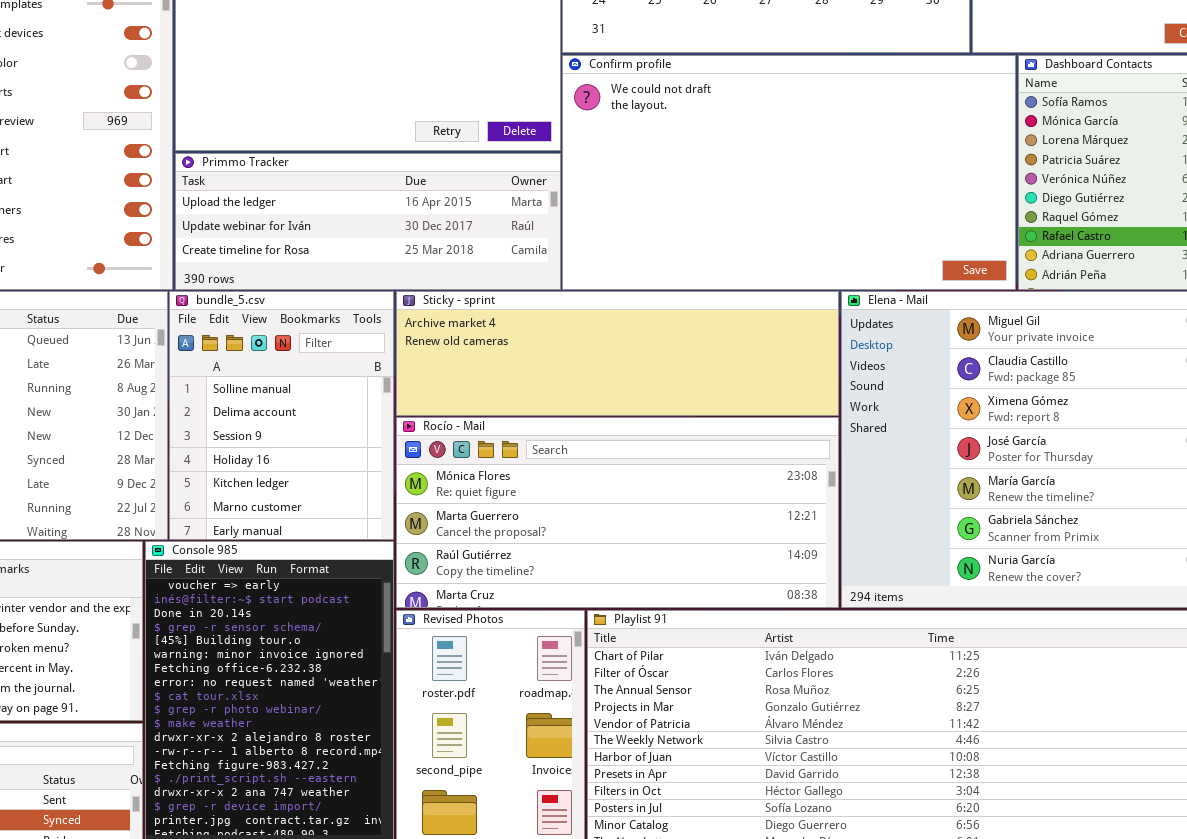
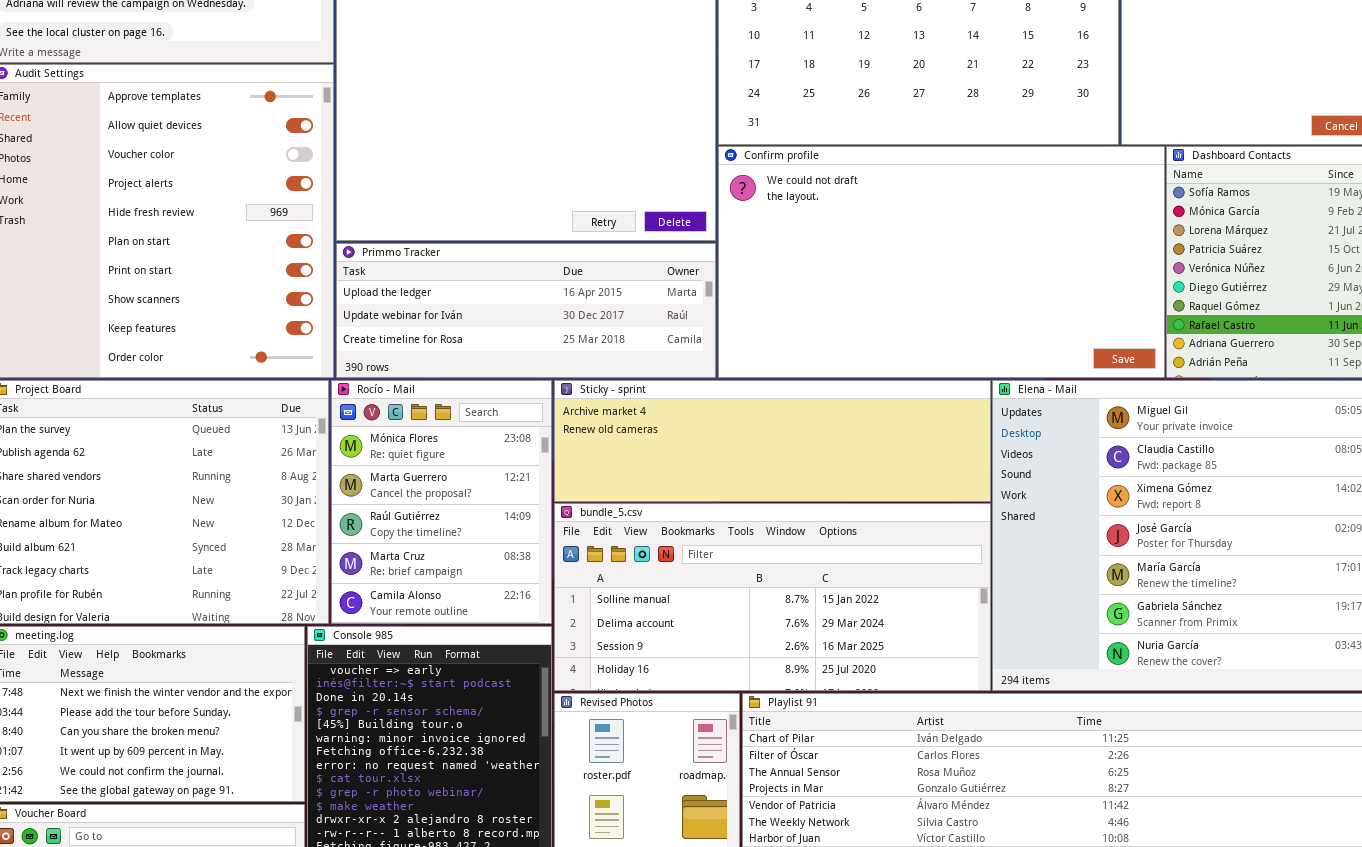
bundle_5.csv: [169,291,394,540] -> [554,503,991,691], moved, resized
Rocío - Mail: [396,417,839,608] -> [331,380,552,624], moved, resized

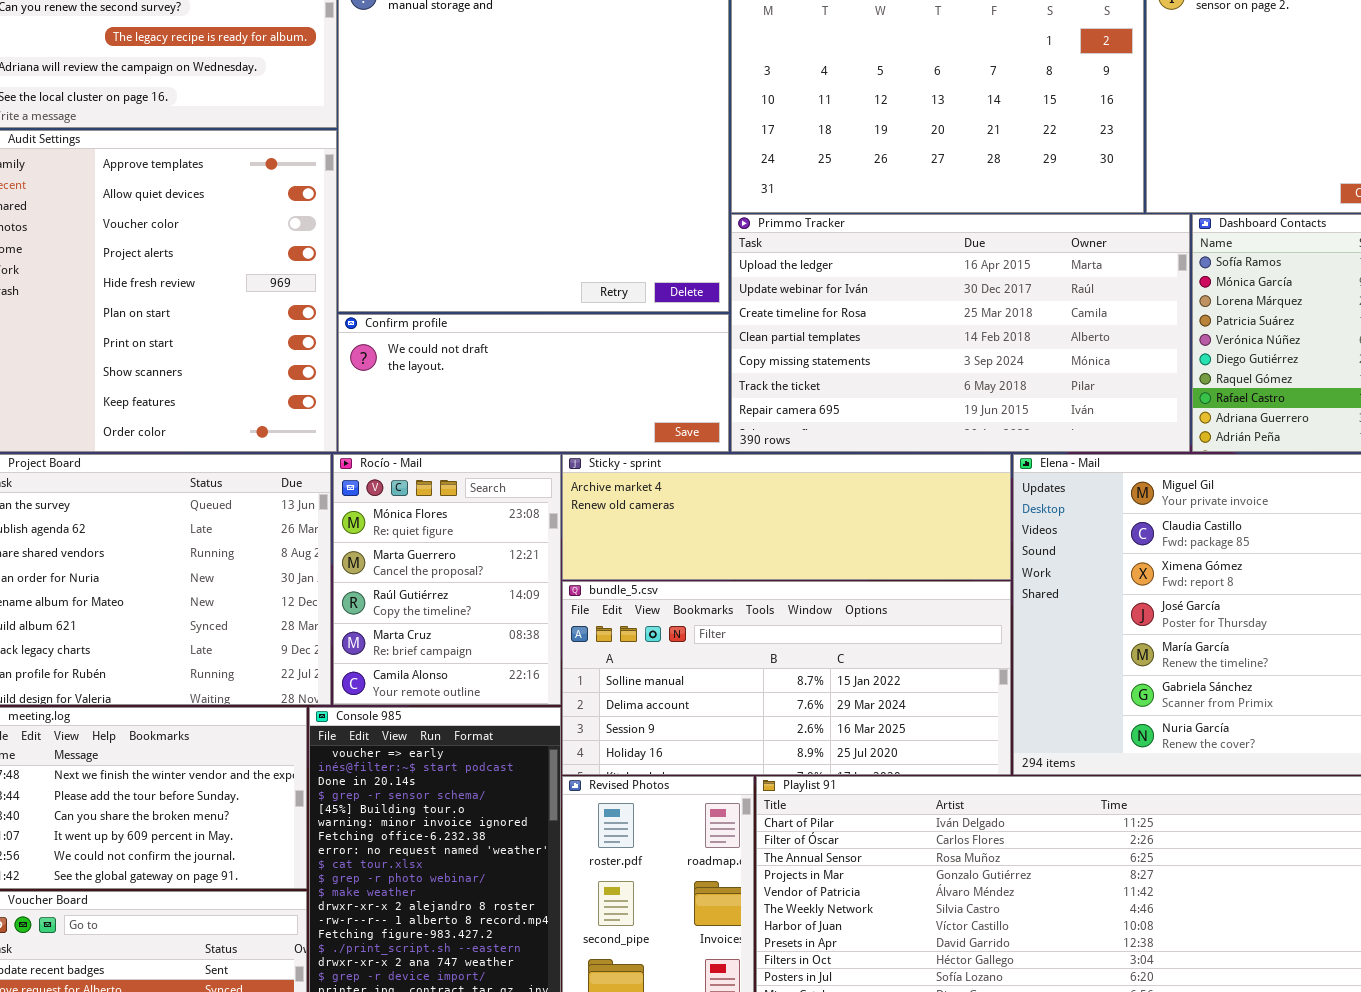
Confirm profile: [718,146,1165,378] -> [338,314,729,452], moved, resized
Primmo Tracker: [336,243,716,378] -> [731,214,1190,452], moved, resized

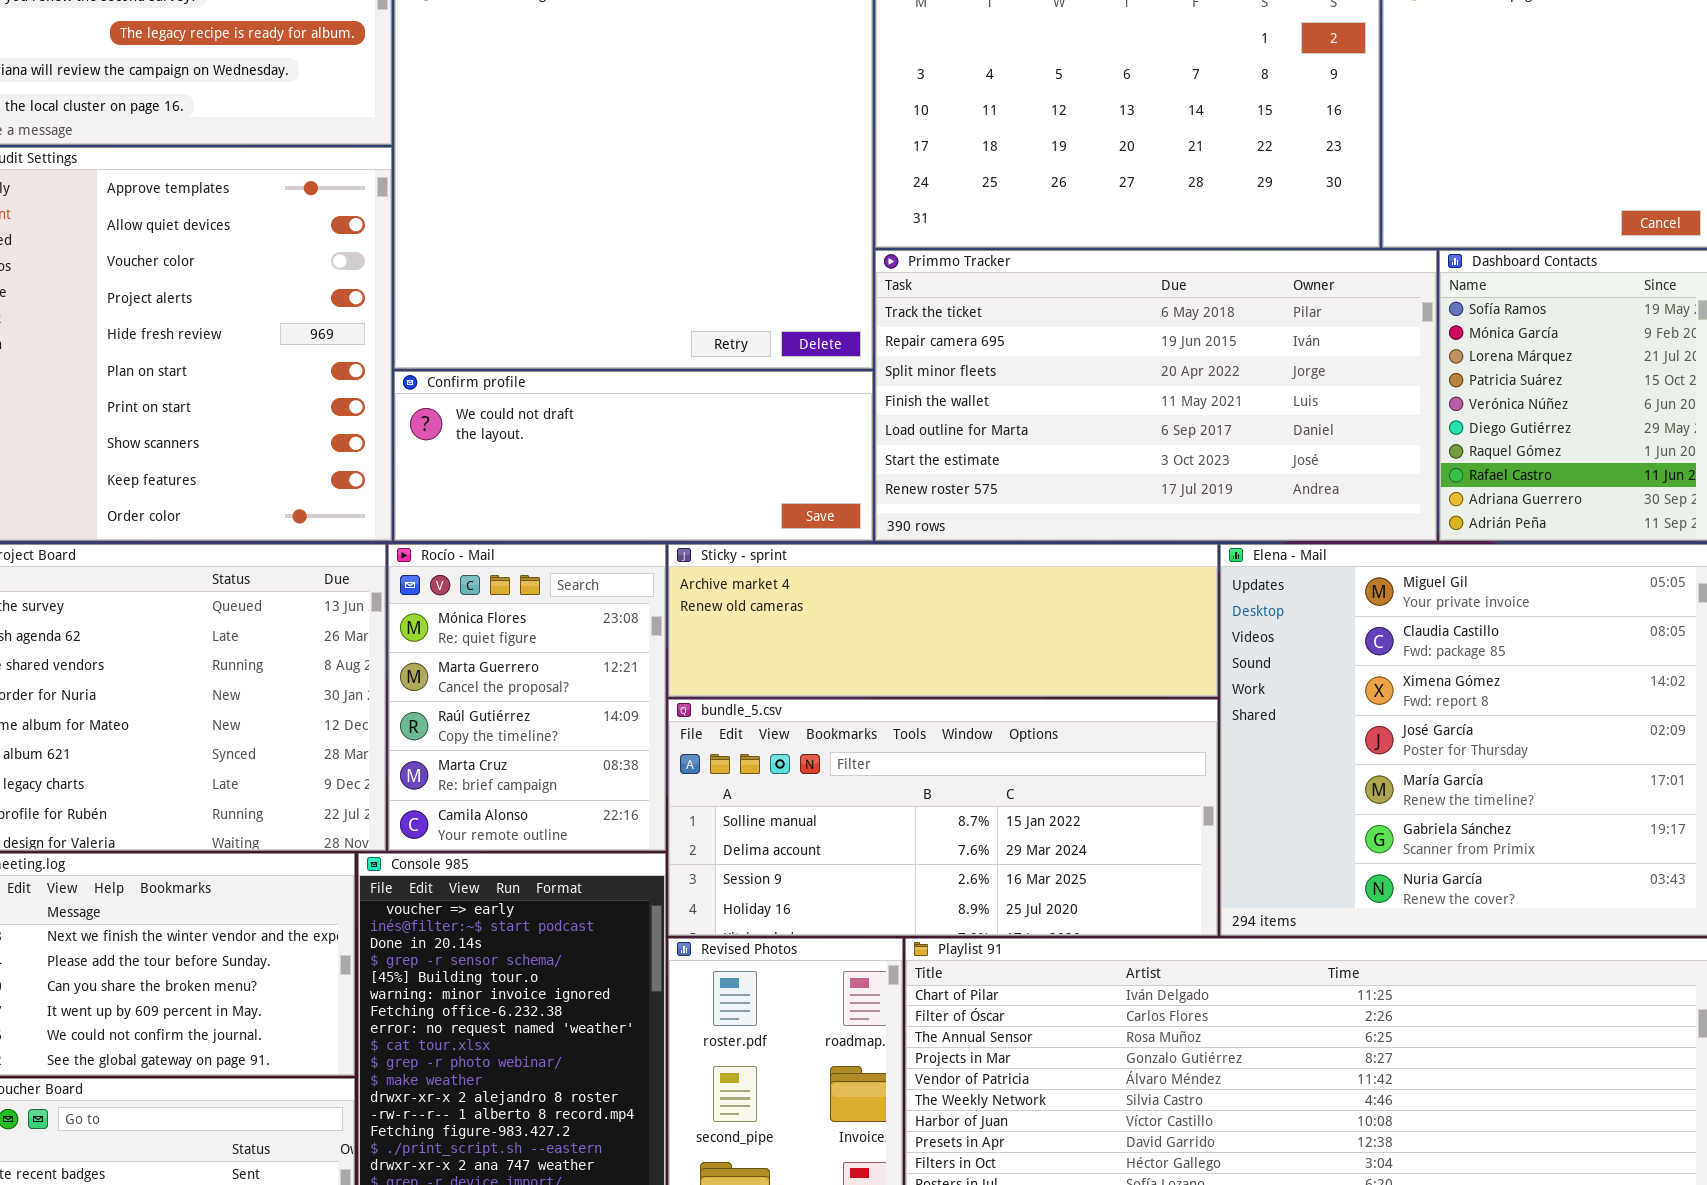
Primmo Tracker: [731,214,1190,452] -> [875,250,1437,541], scrolled down 5 rows

